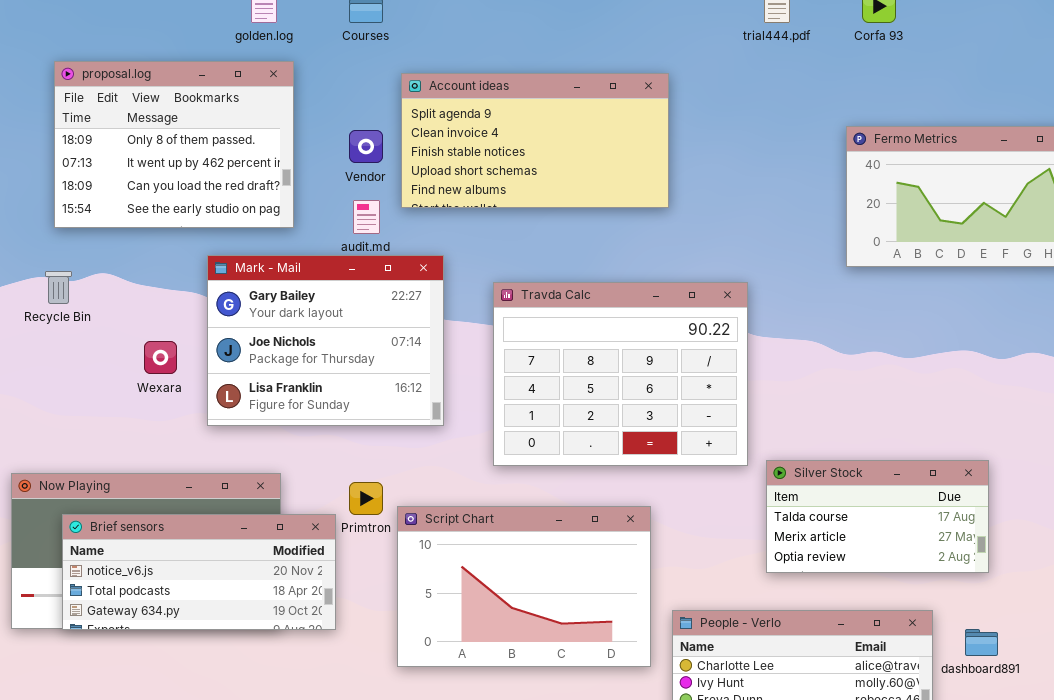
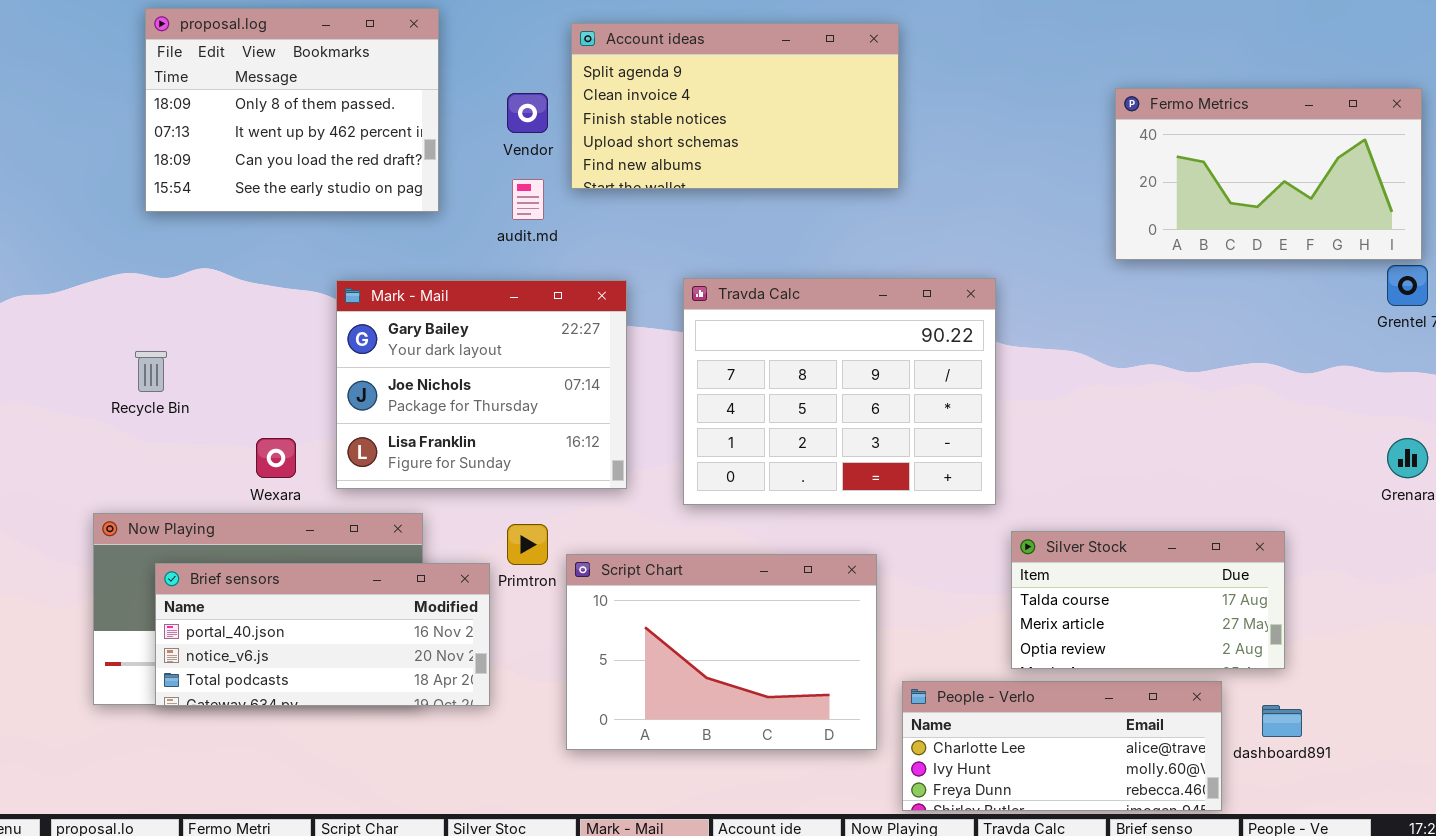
Mark - Mail: [207,255,444,426] -> [336,280,627,489], moved
Recycle Bin: [45,271,72,304] -> [135,351,167,392], moved
Wexara: [144,341,177,374] -> [256,438,296,478], moved
Silver Stock: [766,460,989,573] -> [1011,531,1285,669], moved
Brief sensors: [62,514,336,630] -> [155,563,490,706], scrolled up 1 row

